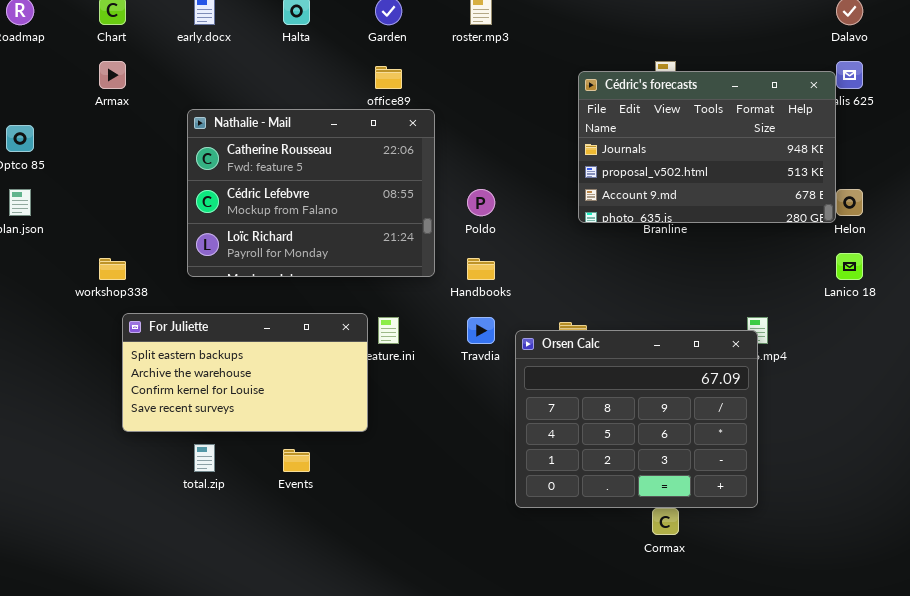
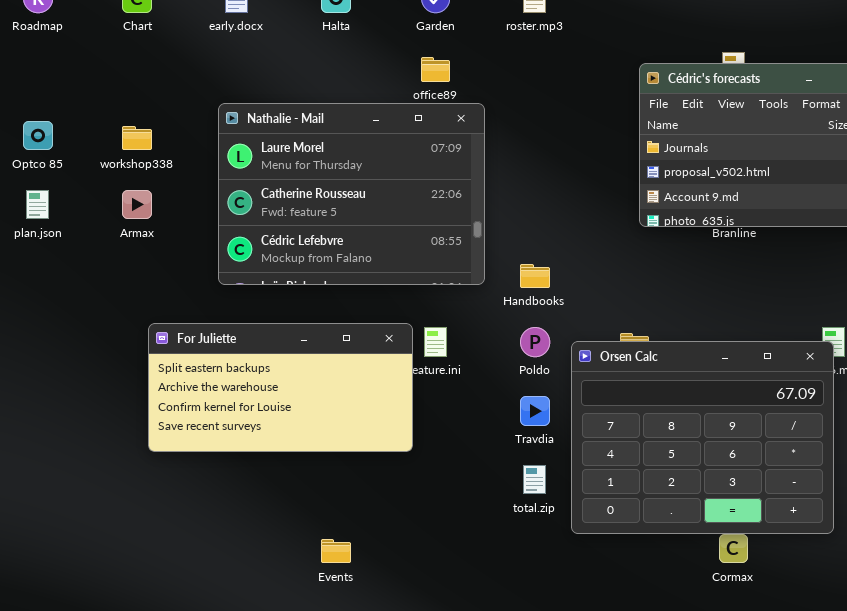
Armax: [99,61,126,89] -> [122,190,152,219], moved
Nathalie - Mail: [187,109,435,277] -> [218,103,485,285], scrolled up 1 row
Poldo: [467,189,495,216] -> [520,327,550,357], moved
workshop338: [99,258,126,280] -> [122,126,152,150], moved
Travdia: [467,317,495,344] -> [520,396,550,426], moved
total.zip: [194,444,215,472] -> [523,465,546,494], moved
Events: [283,449,310,472] -> [321,539,351,563], moved

